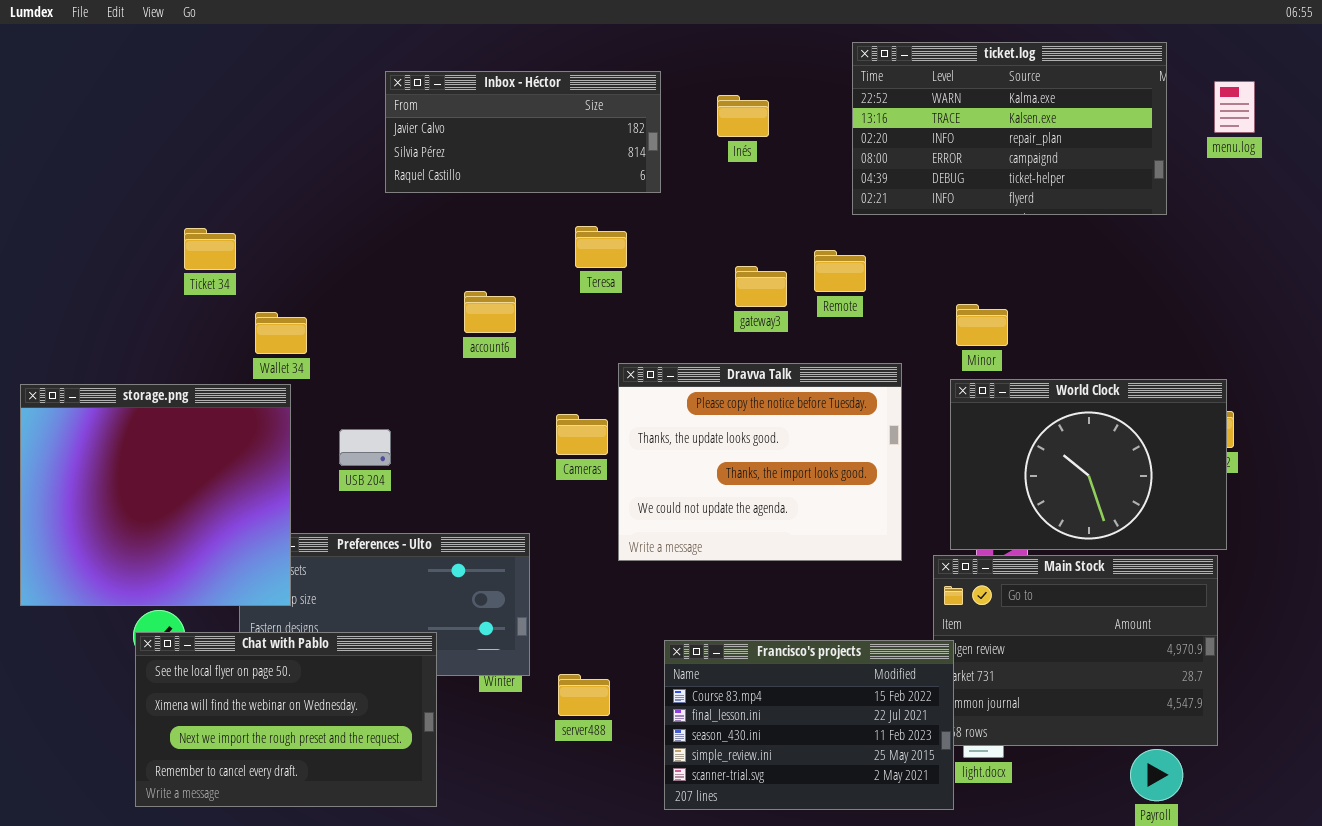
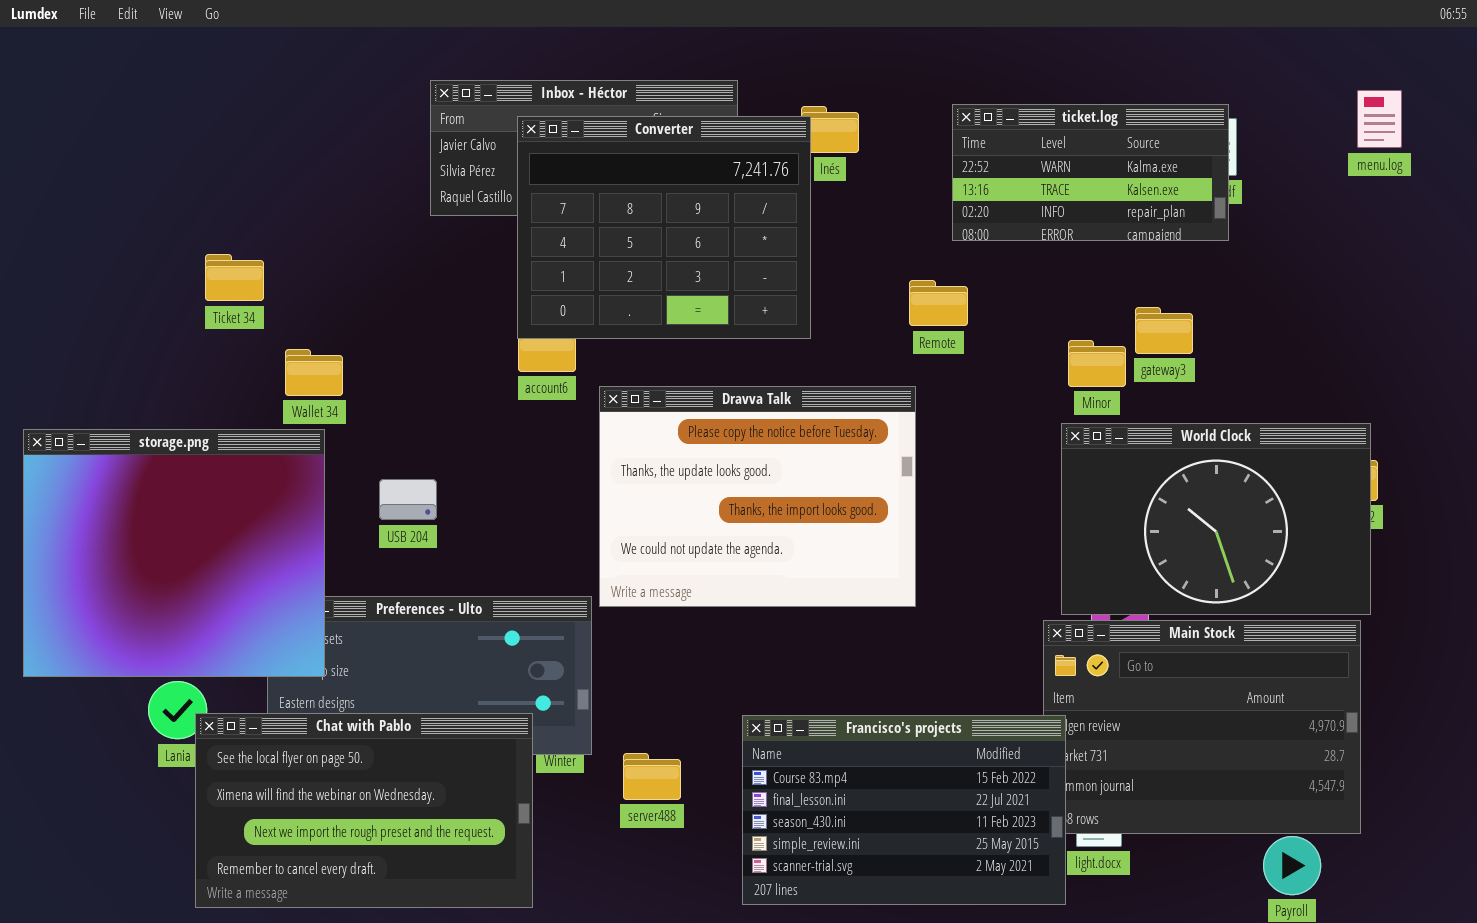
ticket.log: [852,42,1167,215] -> [952,104,1229,241], resized
Converter: none -> [517,116,811,339], opened
gateway3: [735,266,787,307] -> [1135,307,1193,354], moved
Dravva Talk: [618,363,902,561] -> [599,386,916,607], moved
Chat with Pablo: [135,632,437,807] -> [195,713,533,908], moved

